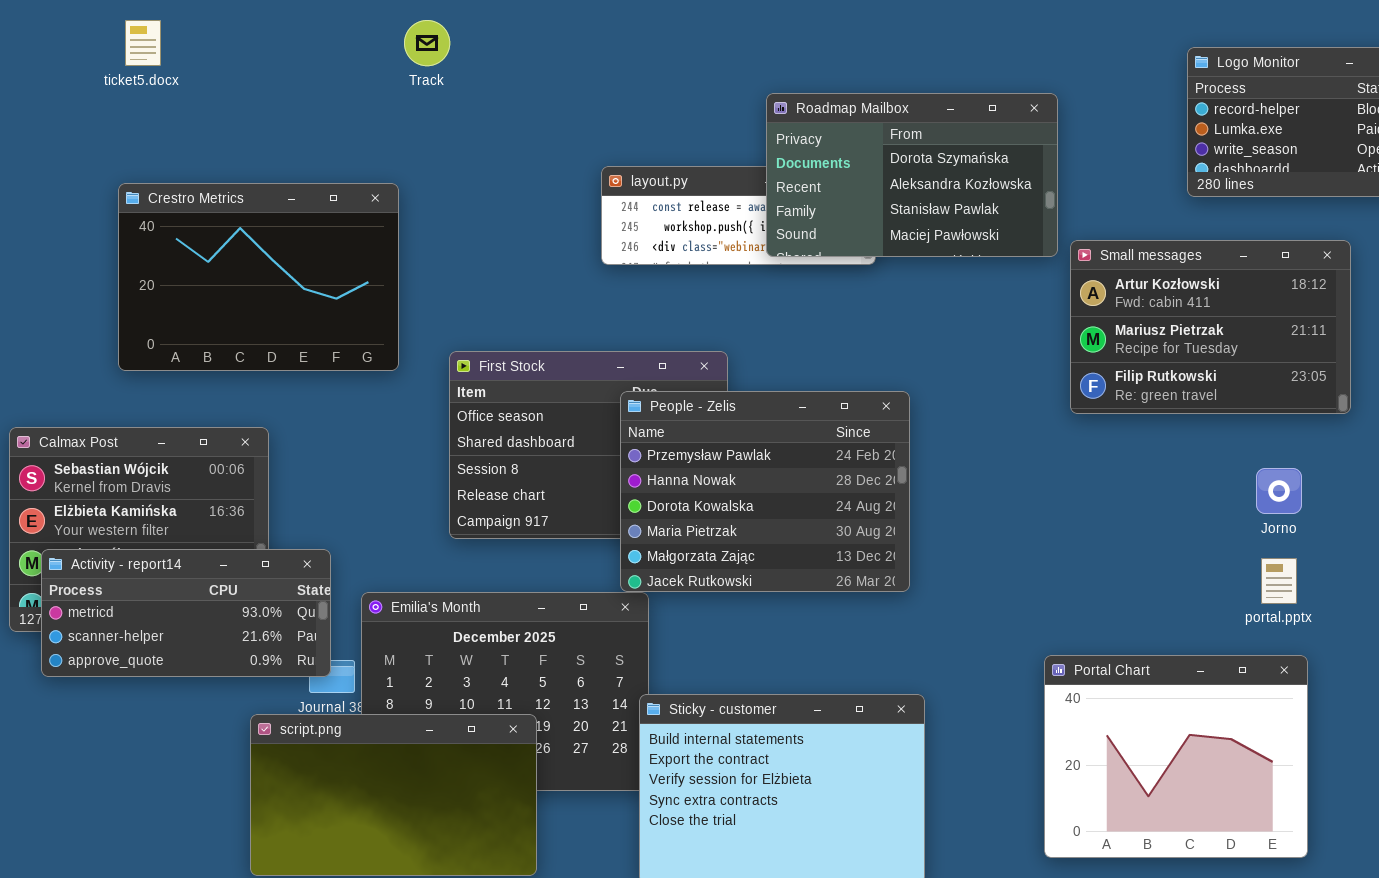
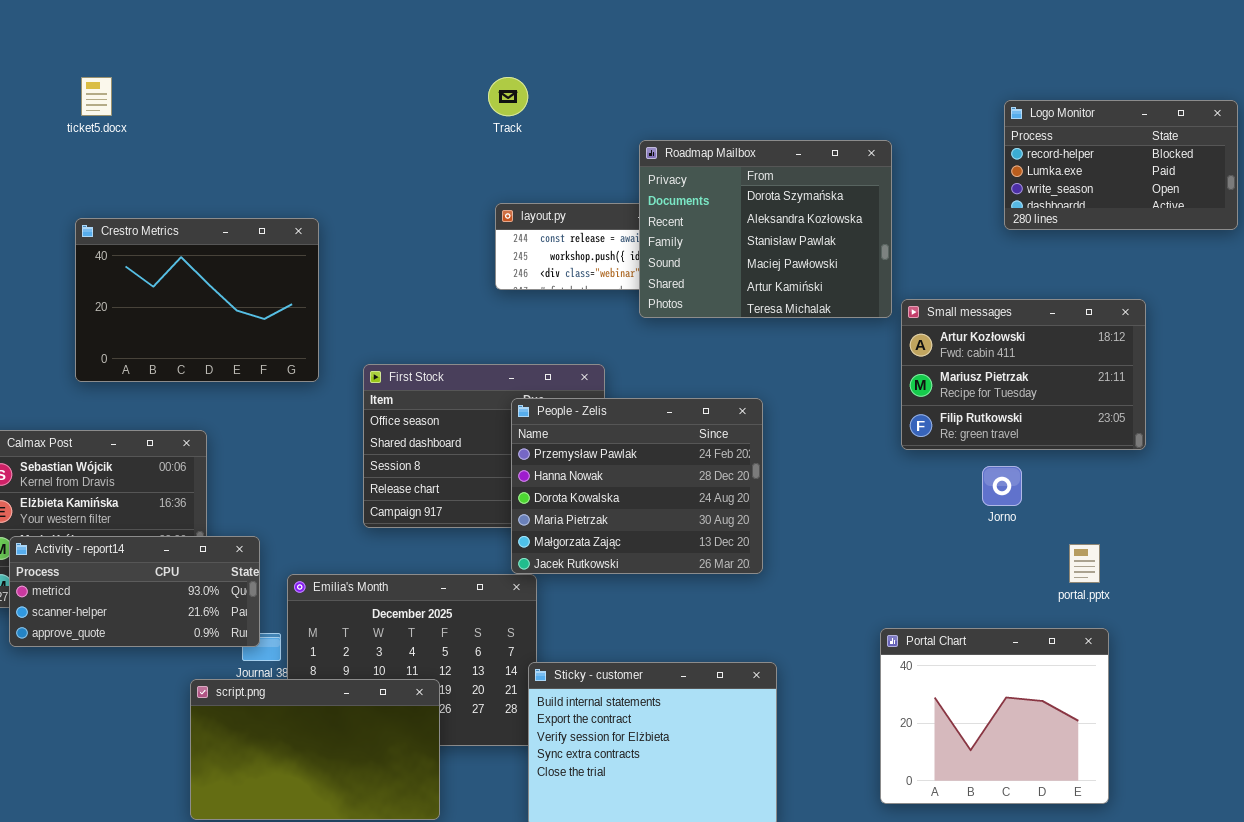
Track: [404,20,450,66] -> [488,77,528,116], moved
Roadmap Mailbox: [766,93,1058,257] -> [639,140,892,318], resized
Small messages: [1070,240,1351,414] -> [901,299,1146,450], moved
Jorno: [1256,468,1302,514] -> [982,466,1022,506], moved

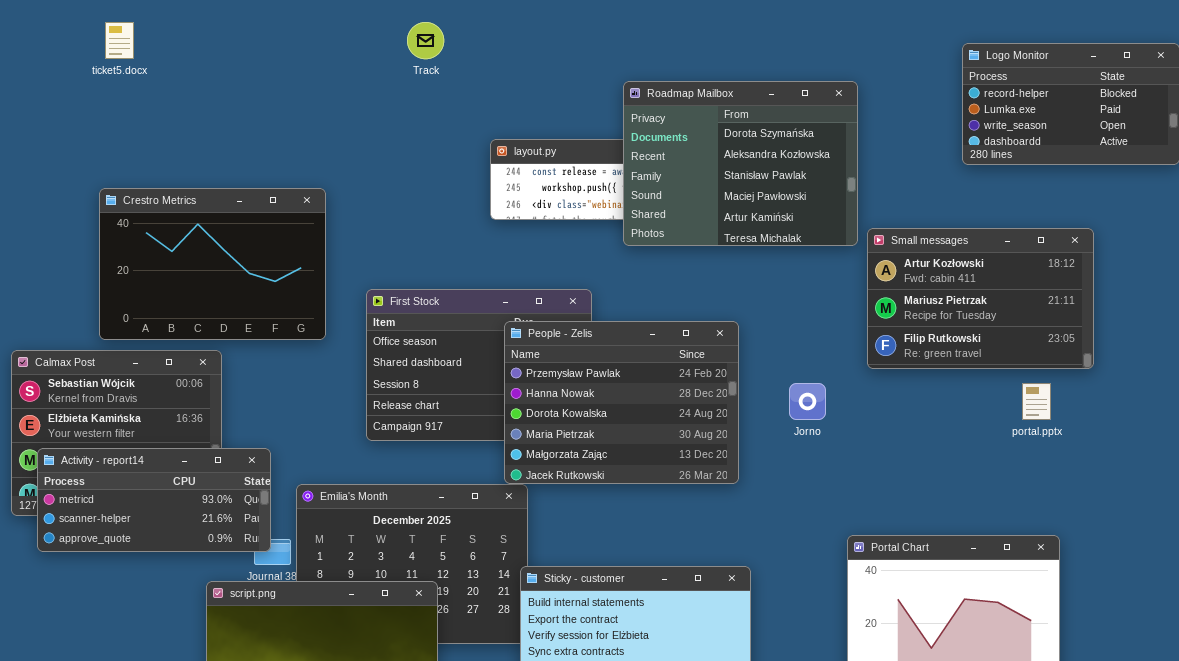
Track: [488,77,528,116] -> [407,22,444,59], moved
Crestro Metrics: [75,218,319,382] -> [99,188,326,340], moved
Jorno: [982,466,1022,506] -> [789,383,826,420], moved
portal.pptx: [1069,544,1100,583] -> [1022,383,1051,420], moved

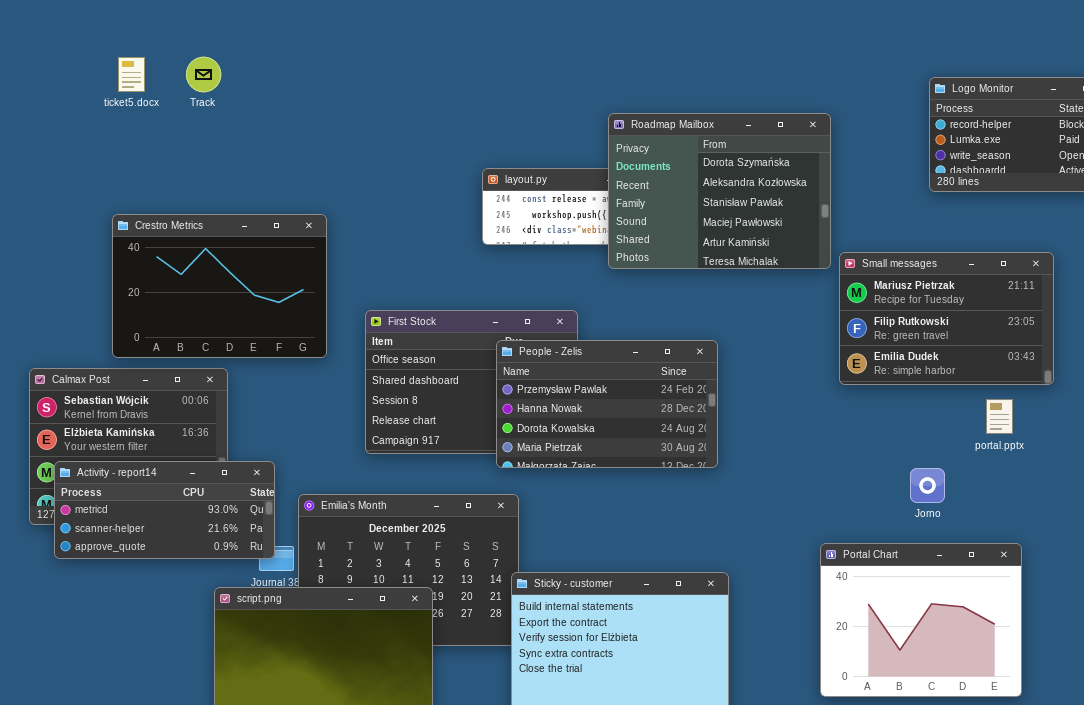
Track: [407,22,444,59] -> [186,57,221,92], moved
Small messages: [867,228,1094,369] -> [839,252,1054,385], scrolled down 1 row
People - Zelis: [504,321,739,484] -> [496,340,718,468], resized
Jorno: [789,383,826,420] -> [910,468,945,503], moved

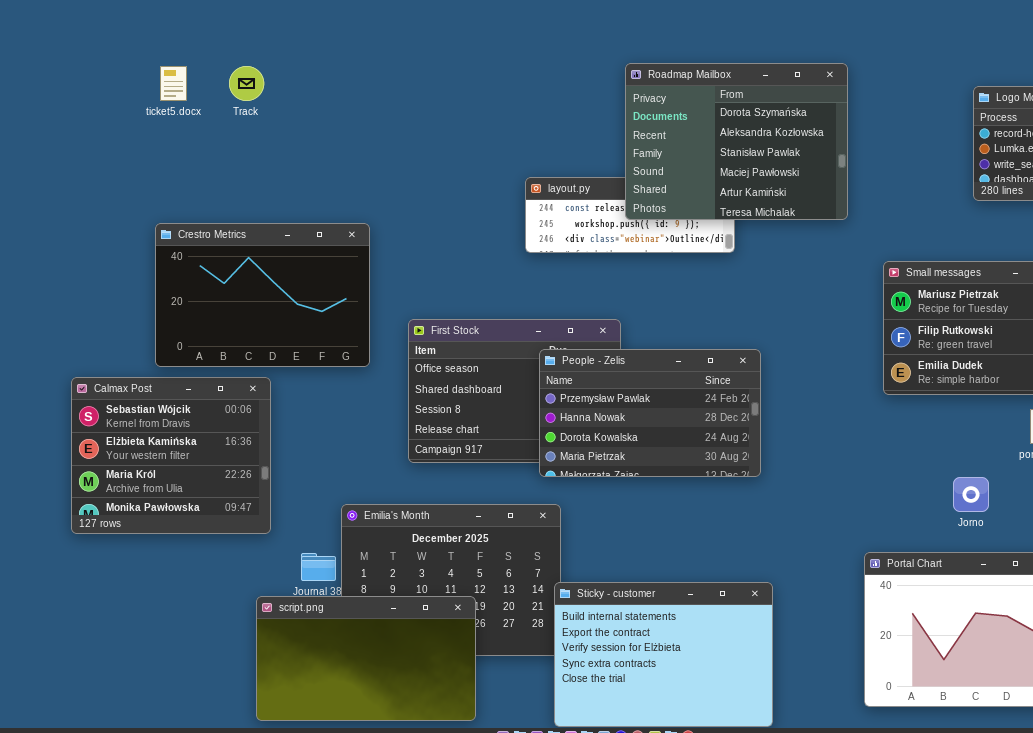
Roadmap Mailbox: [608,113,831,269] -> [625,63,848,220], moved
Activity - report14: [54,461,275,559] -> none, closed

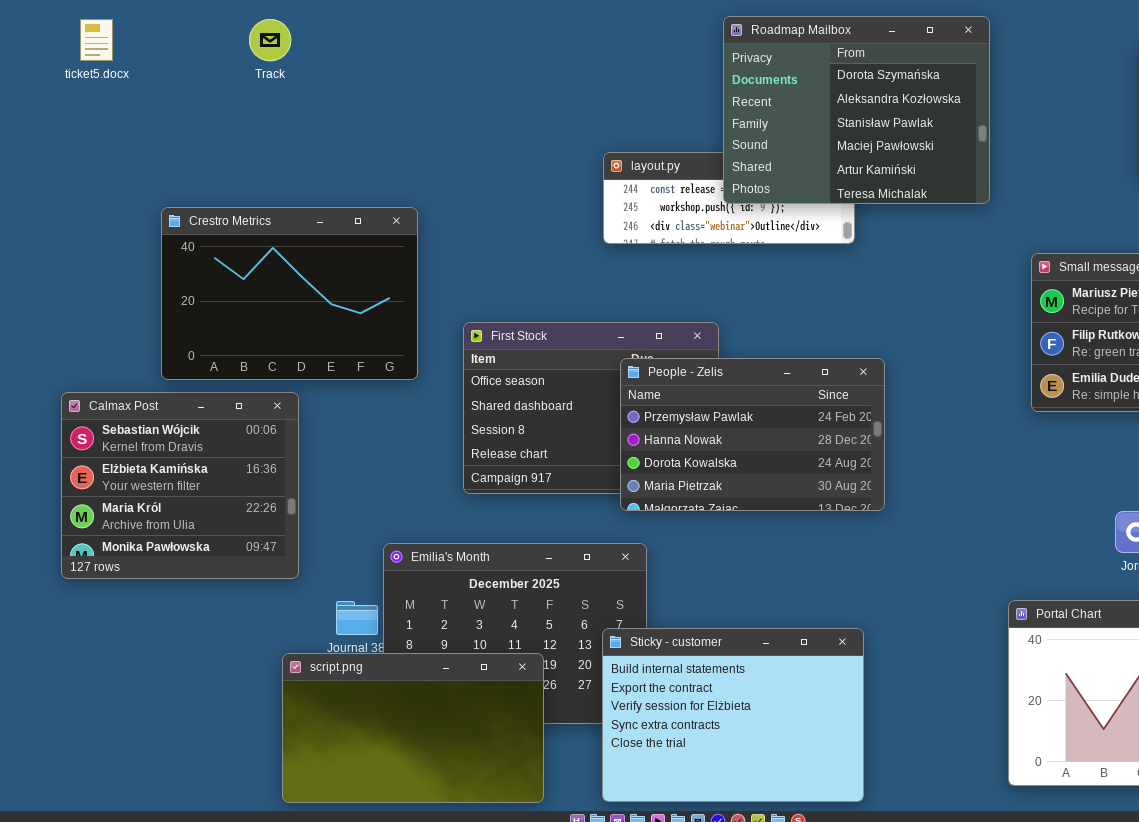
ticket5.docx: [160,66,187,101] -> [80,19,113,61], moved
Sticky - customer: [554,582,773,727] -> [602,628,864,802], moved

